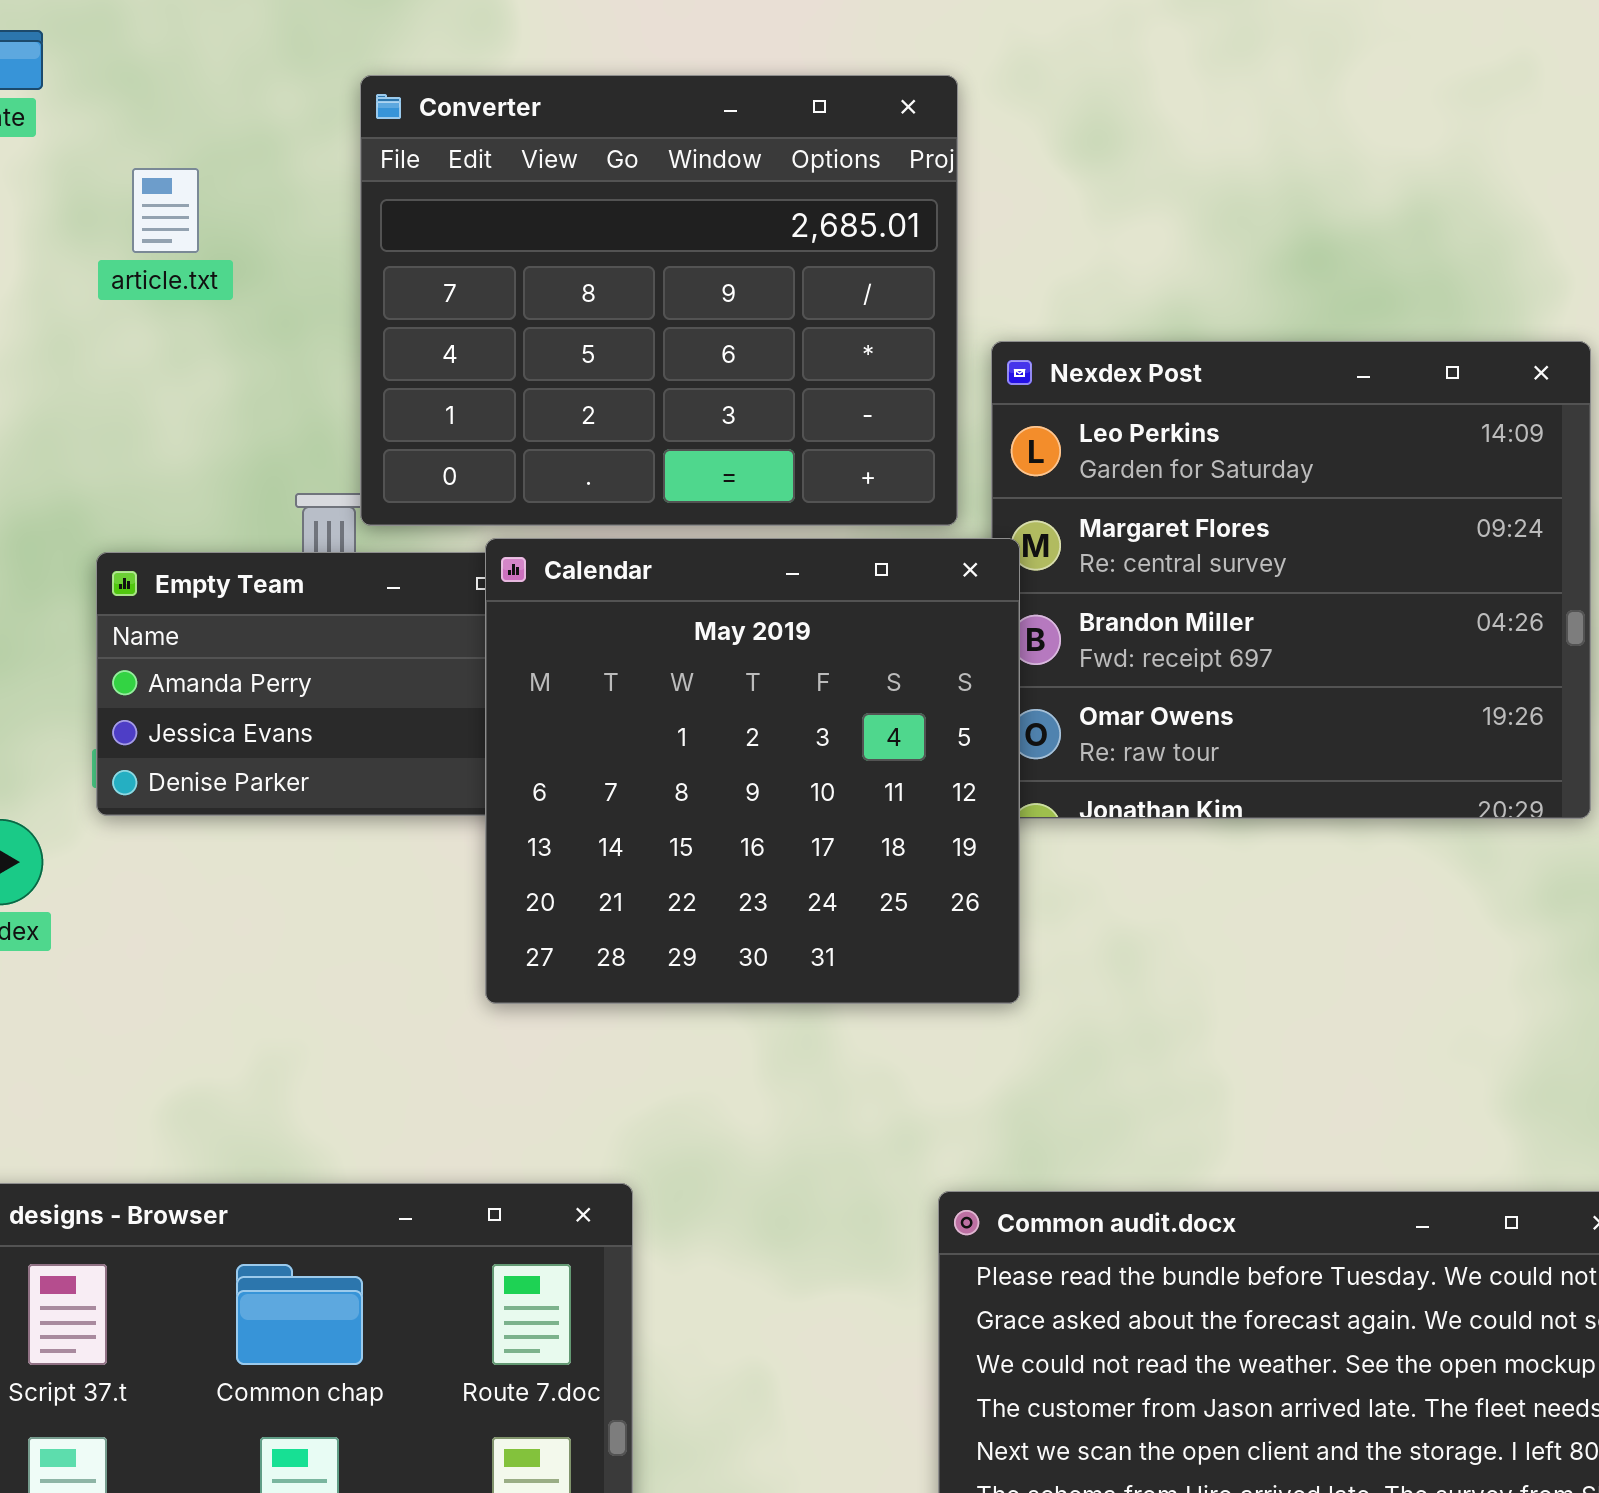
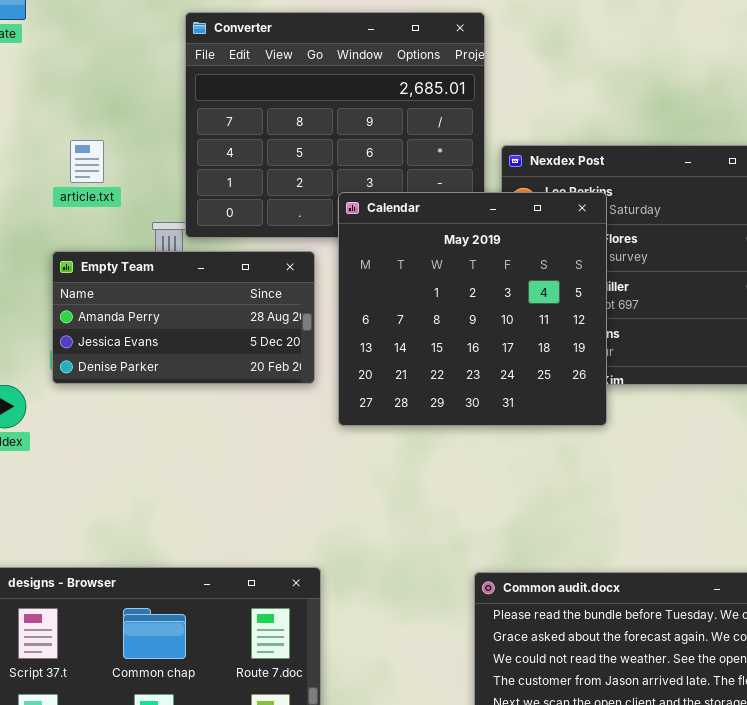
article.txt: [132,168,199,253] -> [70,140,104,183], moved
Calendar: [485,538,1020,1004] -> [338,192,607,426], moved

